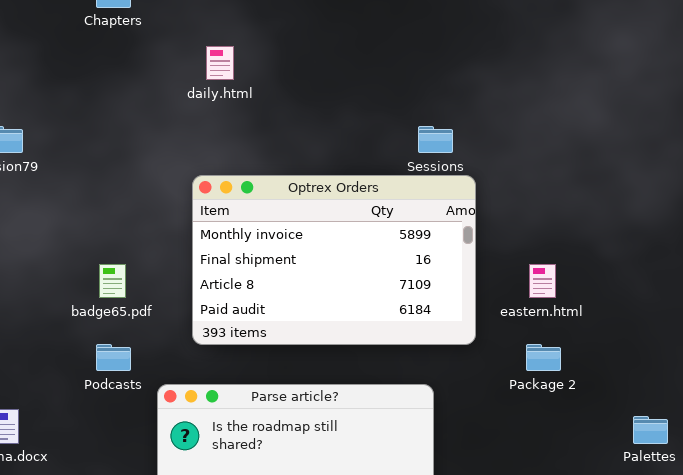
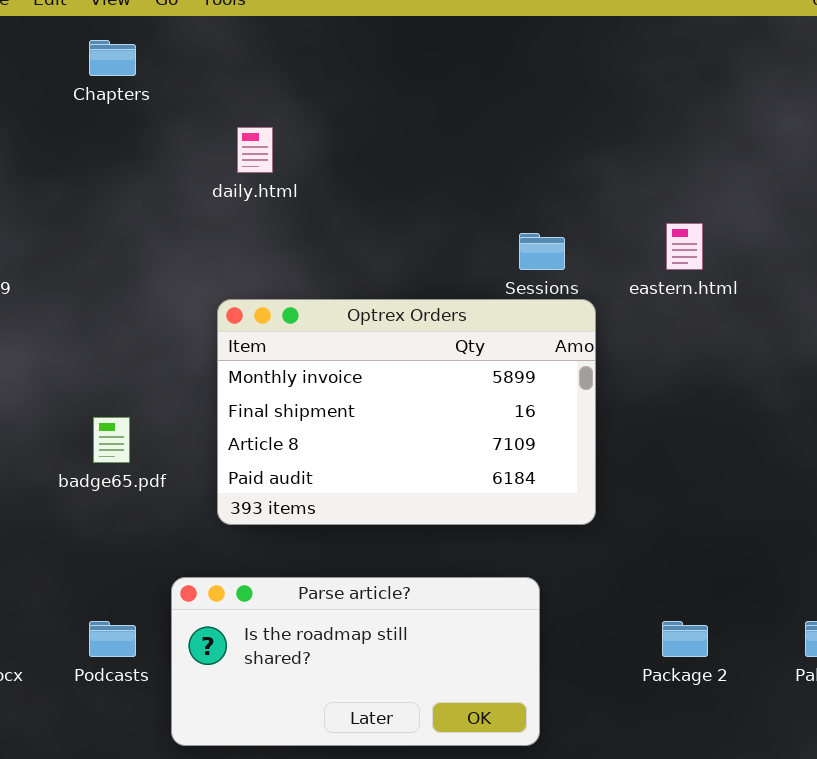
eastern.html: [529,264,556,298] -> [666,223,703,270], moved
Podcasts: [96,344,131,371] -> [89,621,136,657], moved
Package 2: [526,344,561,371] -> [662,621,708,657], moved

